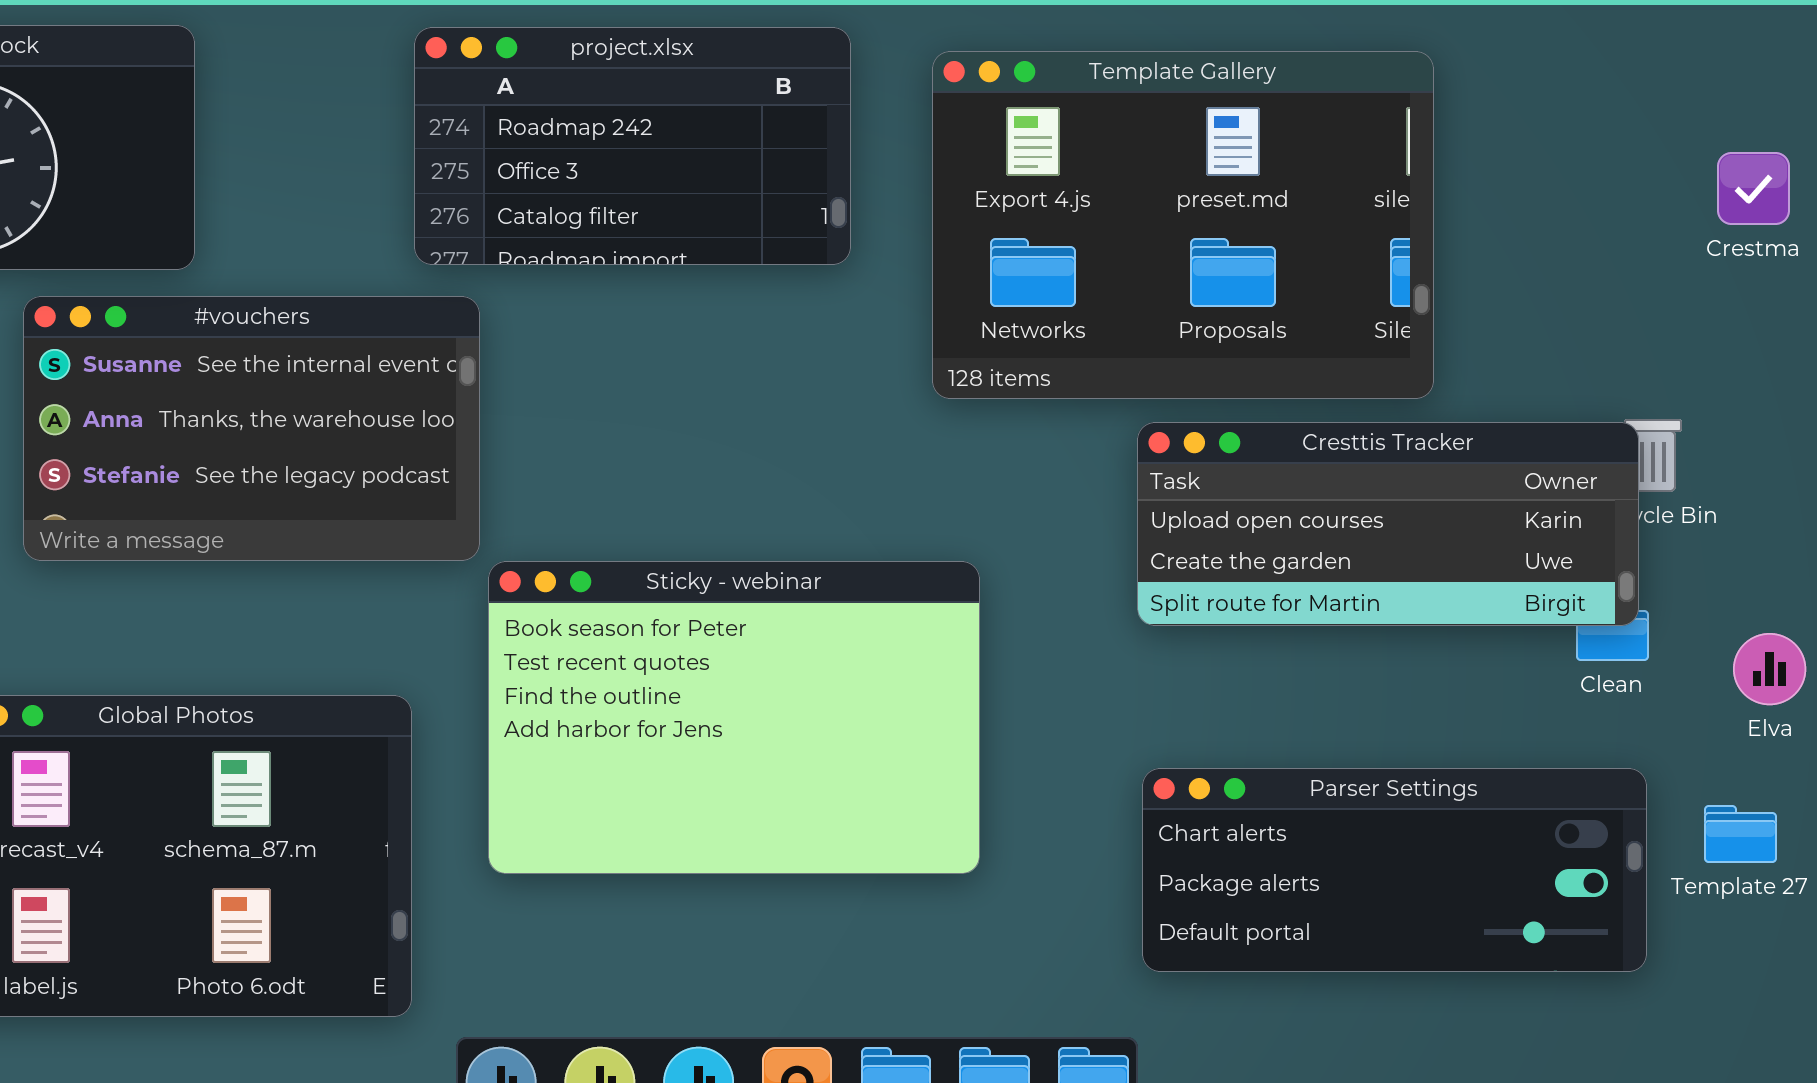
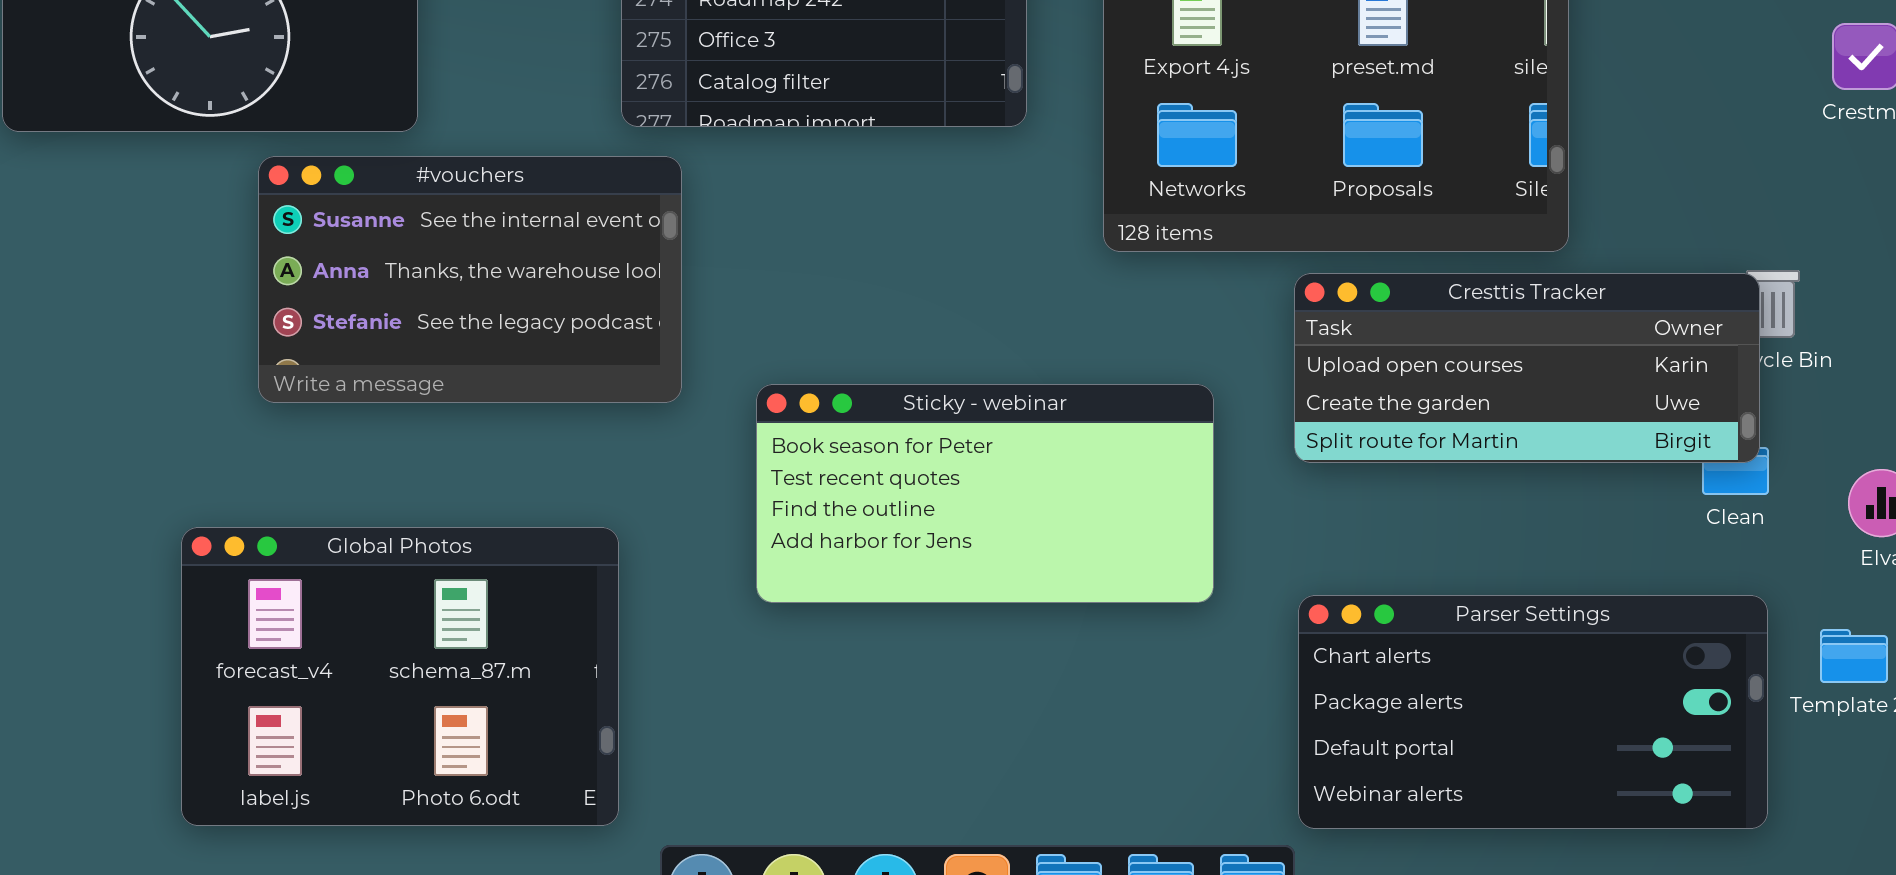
Sticky - webinar: [488,561,980,874] -> [756,384,1214,603], moved, resized
Parser Settings: [1142,768,1647,972] -> [1298,595,1768,829], resized

